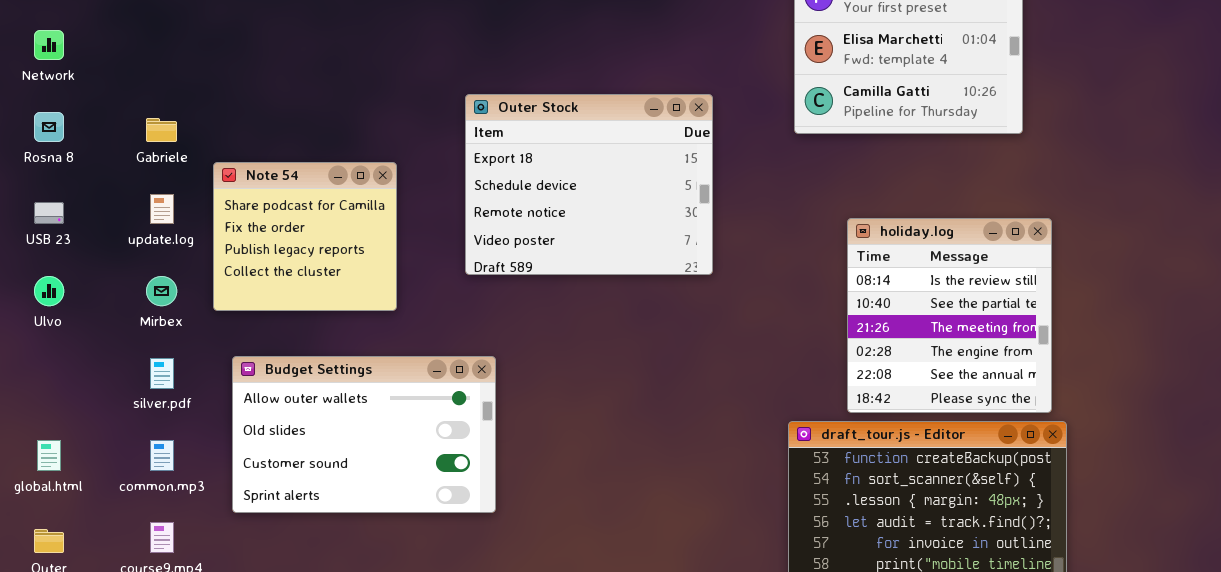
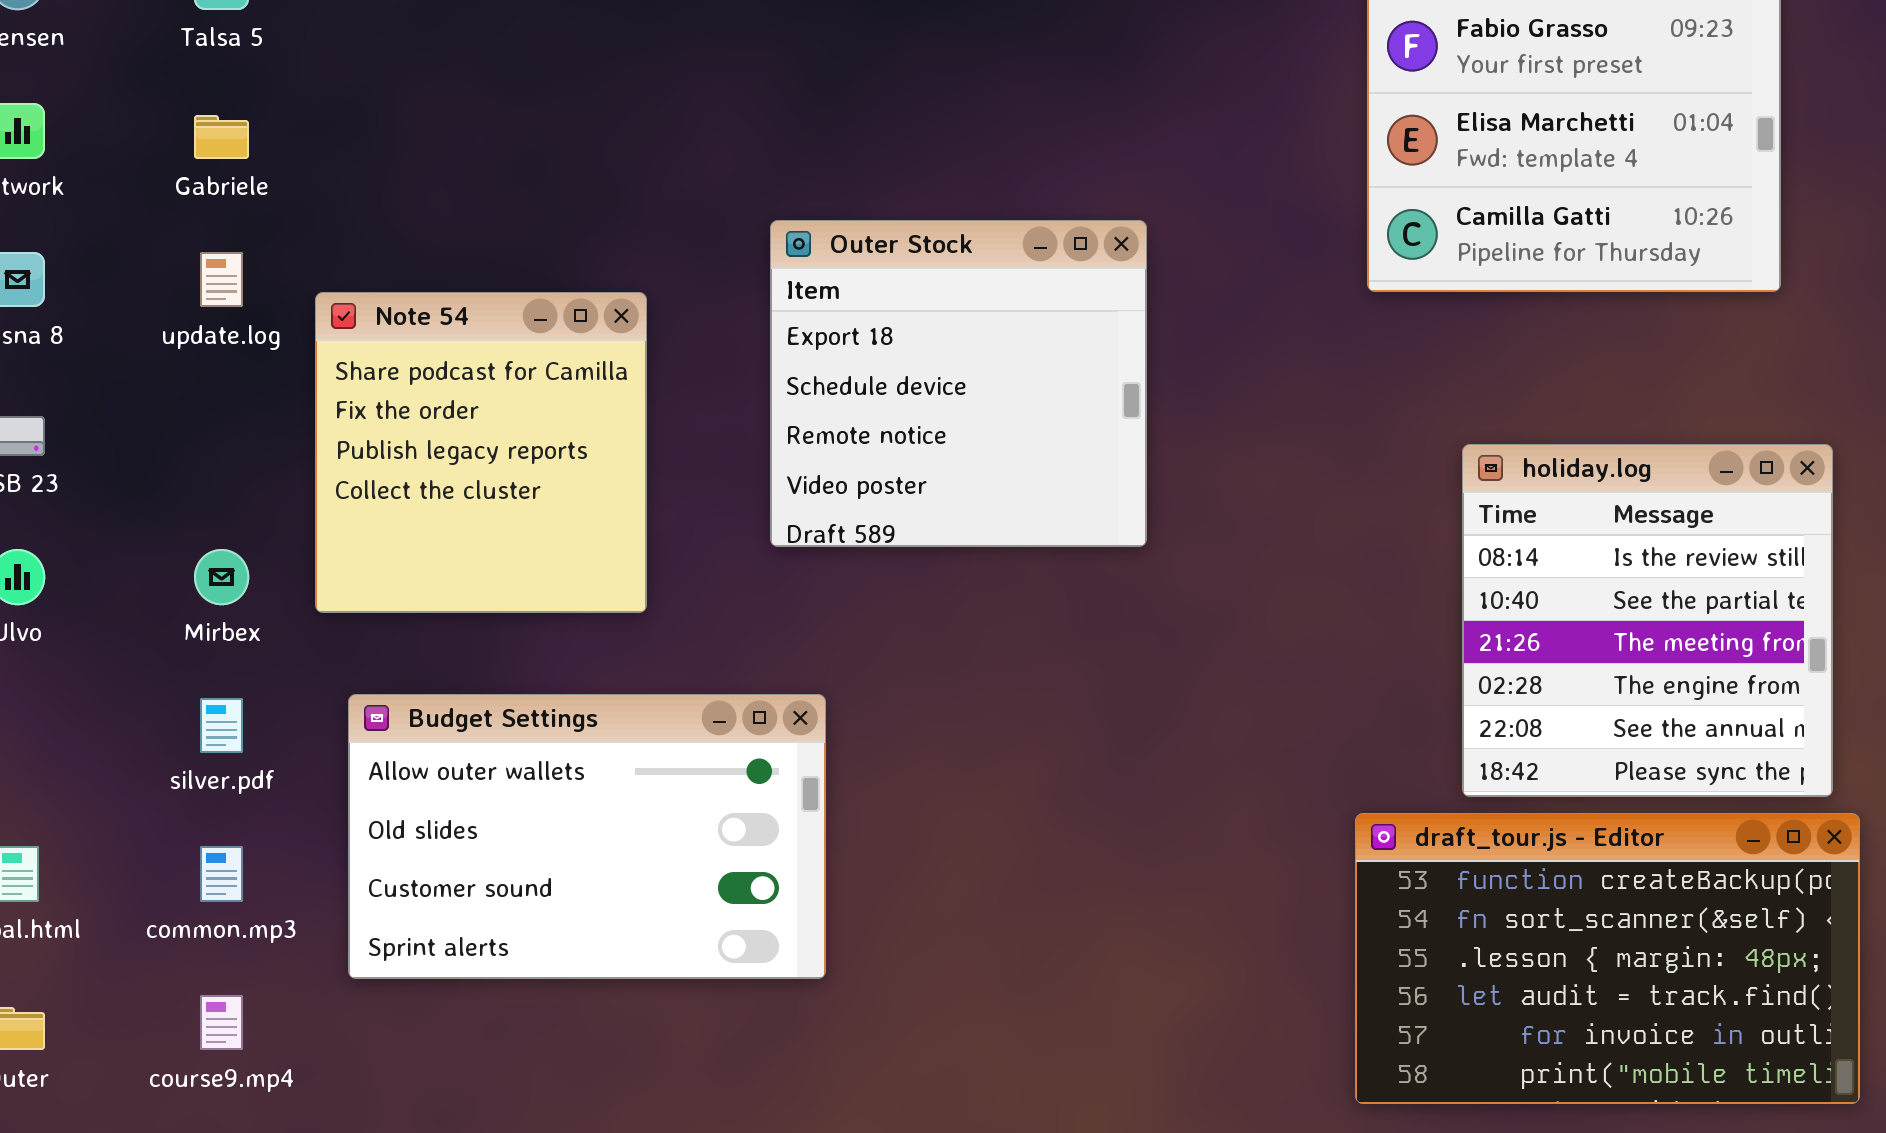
Outer Stock: [465,94,713,275] -> [770,220,1147,547], resized
Gabriele: [146,118,177,142] -> [194,115,249,159], moved
Note 54: [213,162,397,311] -> [315,292,647,613], resized
update.log: [150,194,174,224] -> [200,252,243,307], moved

